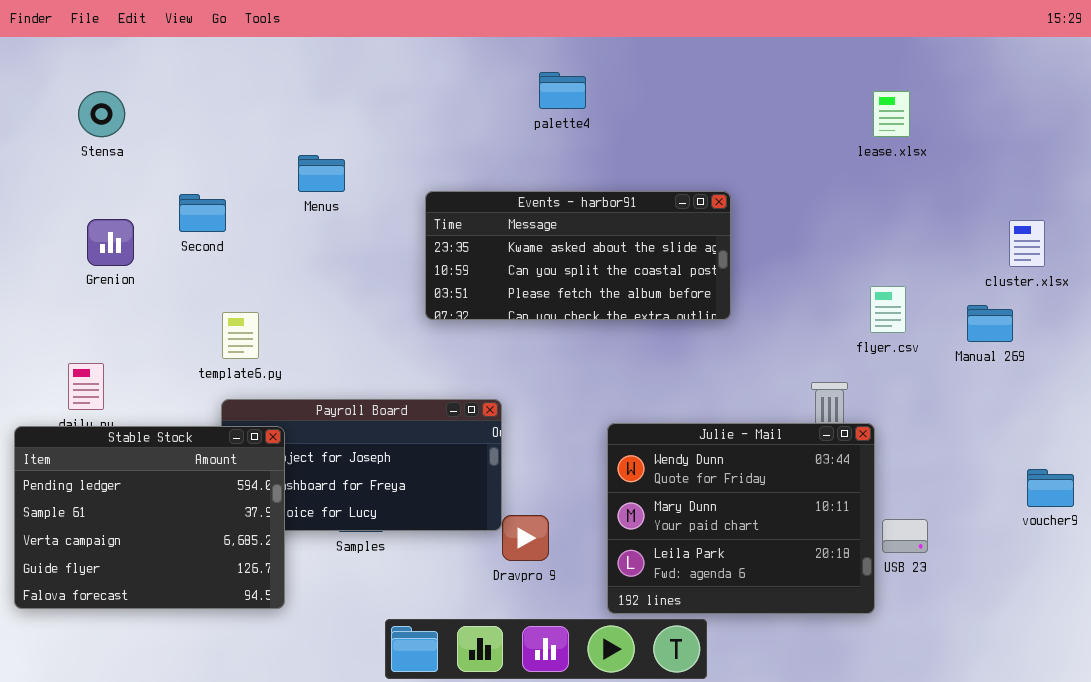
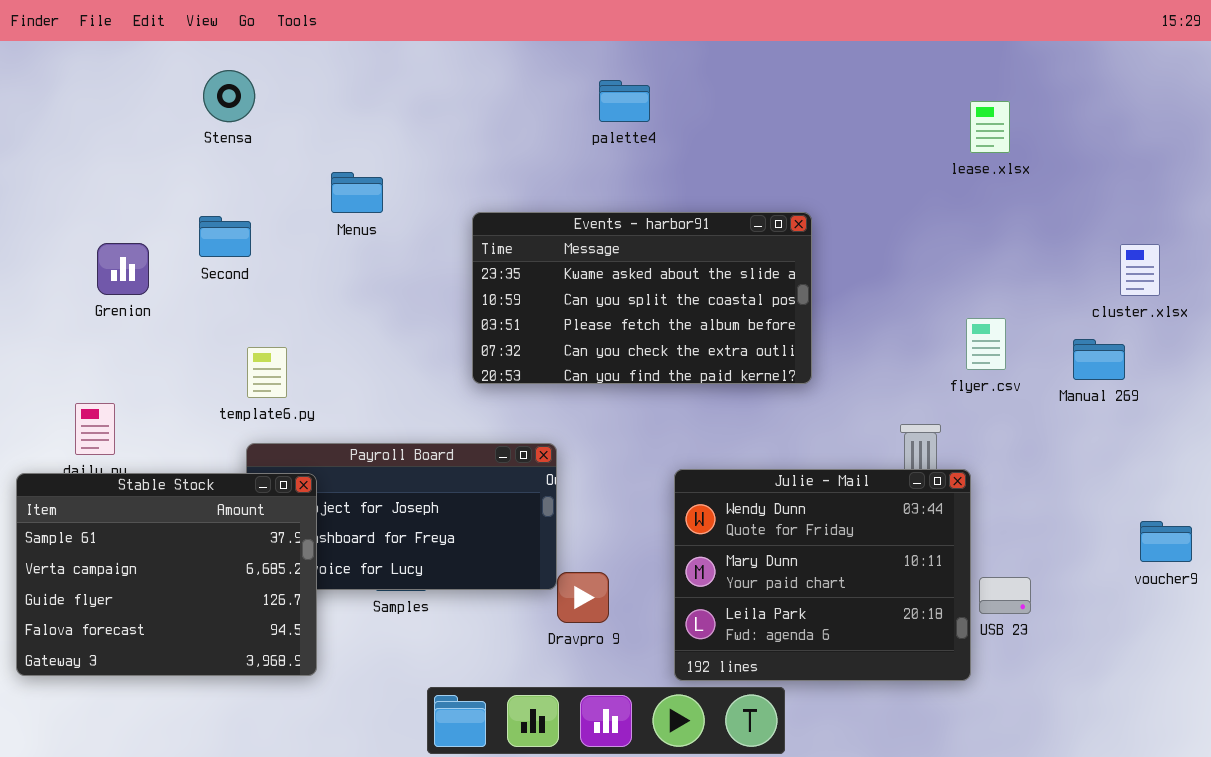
Stensa: [78,91,125,137] -> [203,70,255,122], moved
Events - harbor91: [425,191,731,320] -> [472,212,812,384], resized
Stable Stock: [14,426,285,609] -> [16,473,317,676], scrolled down 1 row

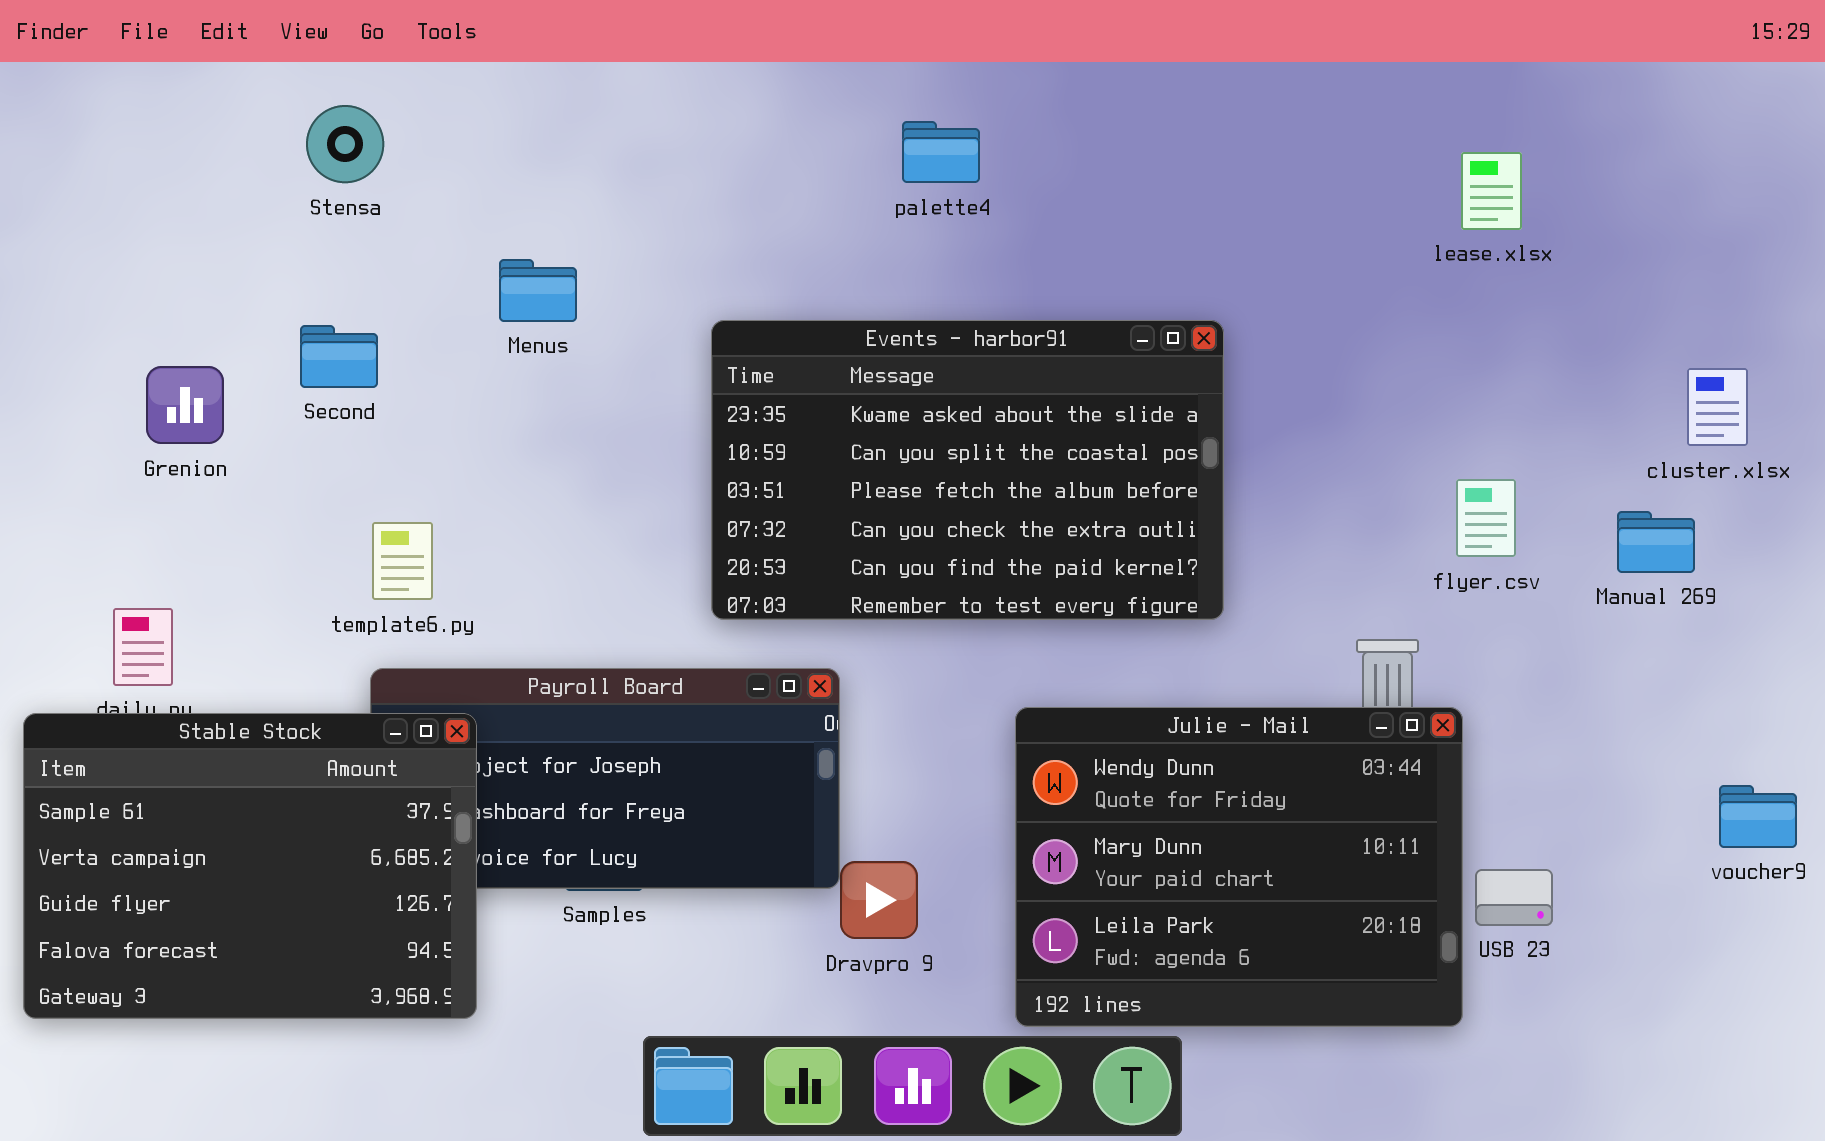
Events - harbor91: [472,212,812,384] -> [711,320,1224,620], resized

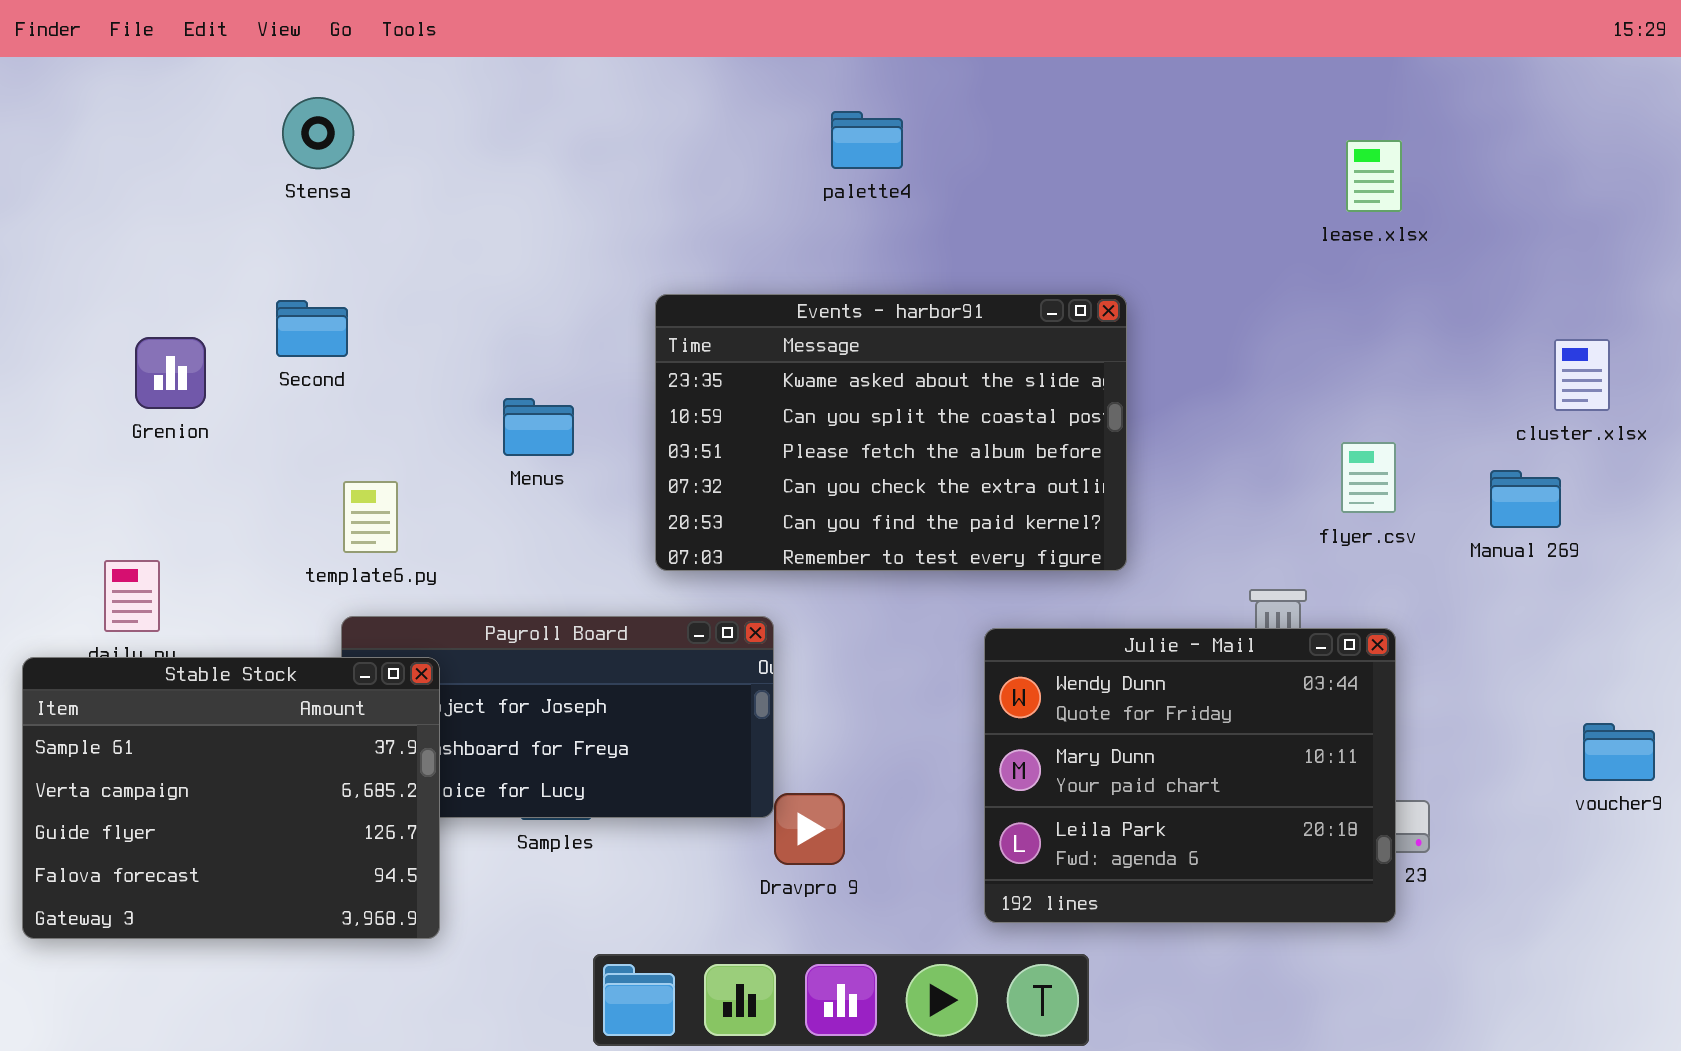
Menus: [499,259,577,322] -> [503,398,574,456], moved
Julie - Mail: [1015,707,1463,1027] -> [984,628,1396,923], moved

